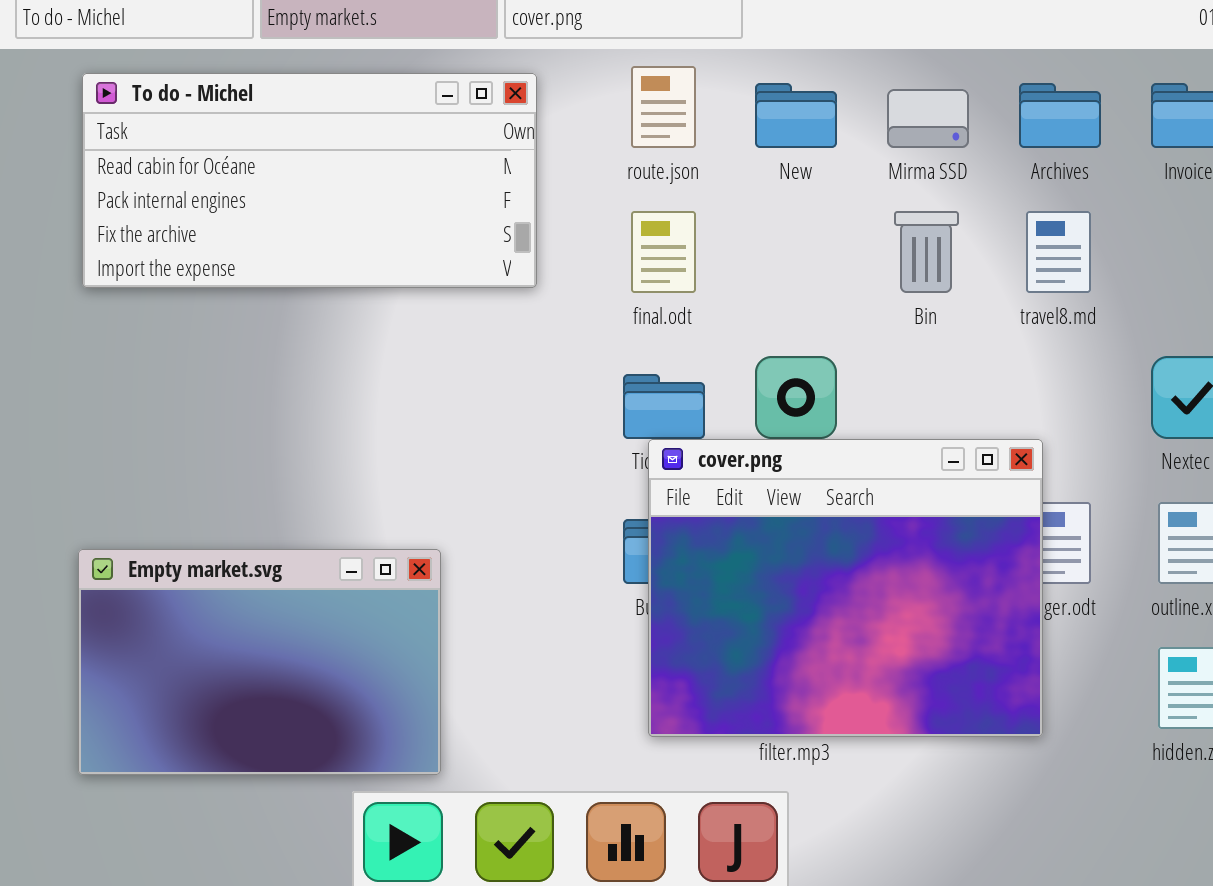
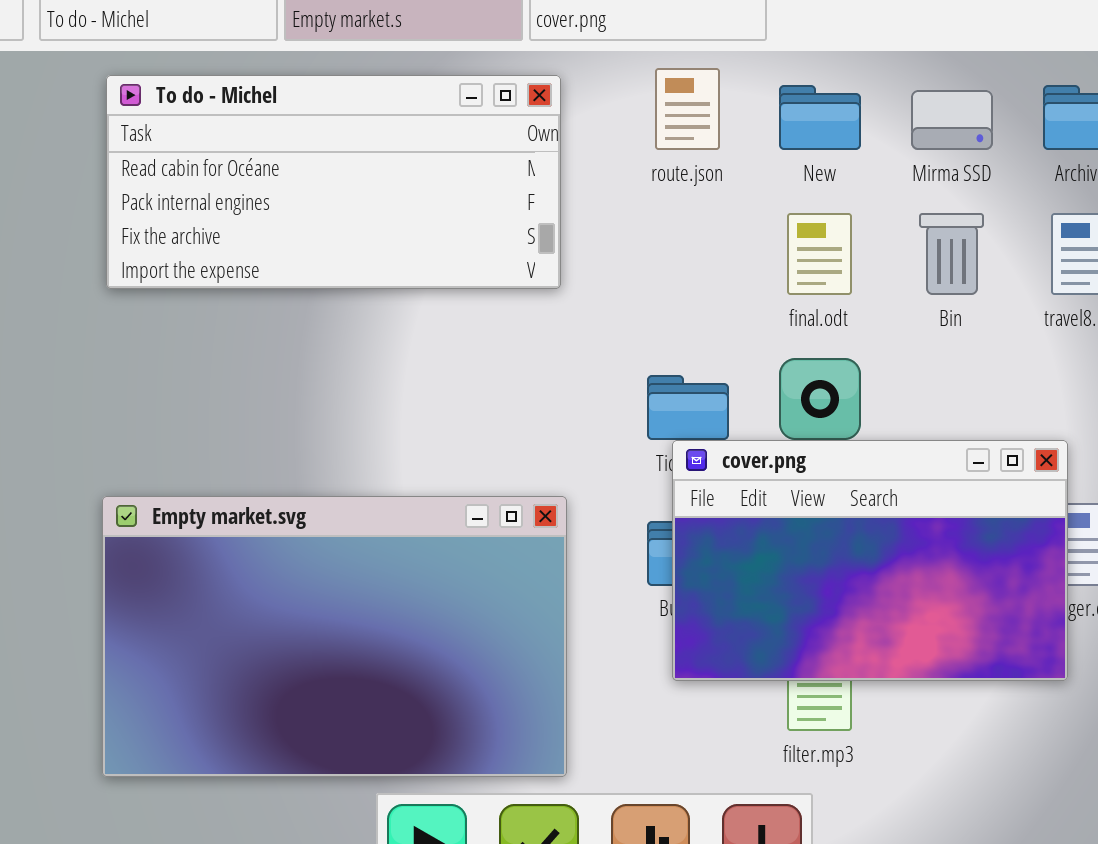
final.odt: [631,211,696,293] -> [787,213,852,295], moved
cover.png: [648,439,1043,737] -> [672,440,1068,681], resized
Empty market.svg: [78,549,441,775] -> [102,496,567,777], resized

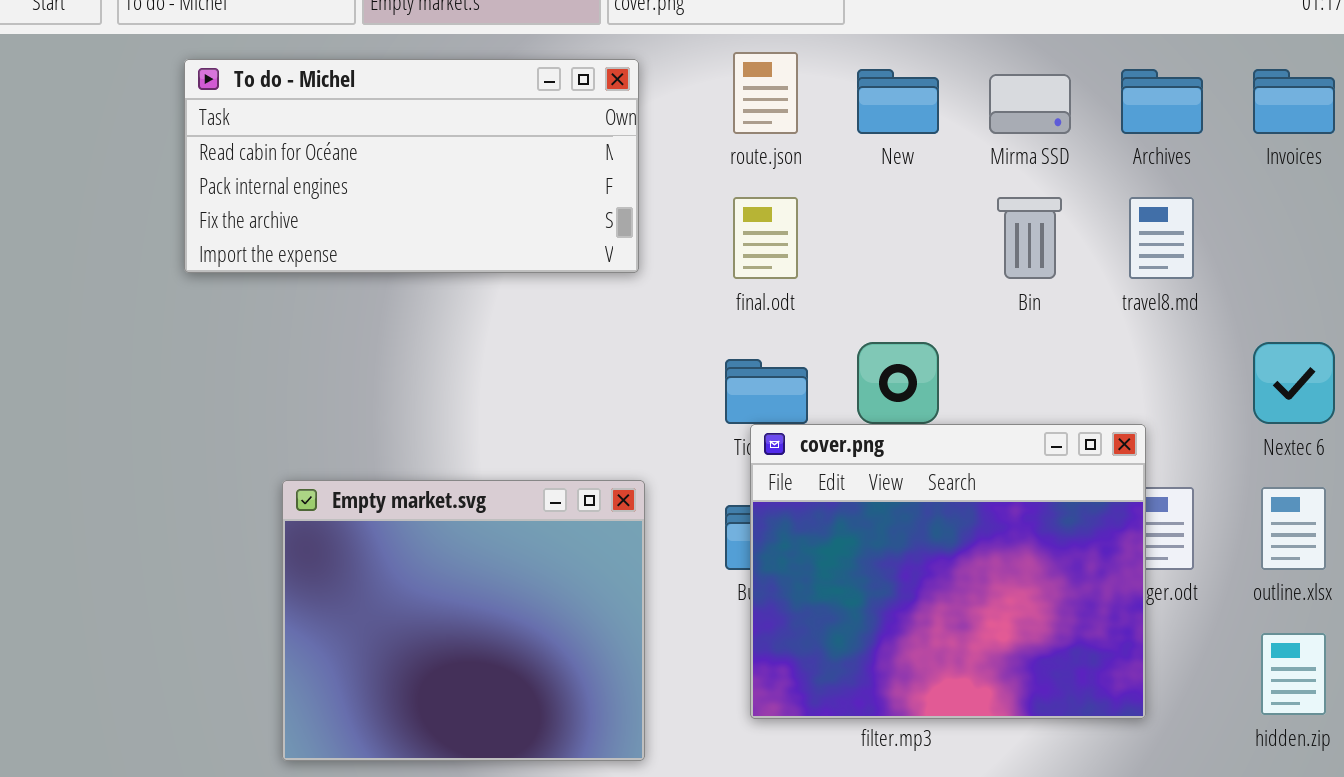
final.odt: [787,213,852,295] -> [733,197,798,279], moved
cover.png: [672,440,1068,681] -> [750,424,1146,719], resized
Empty market.svg: [102,496,567,777] -> [282,480,645,761], resized

